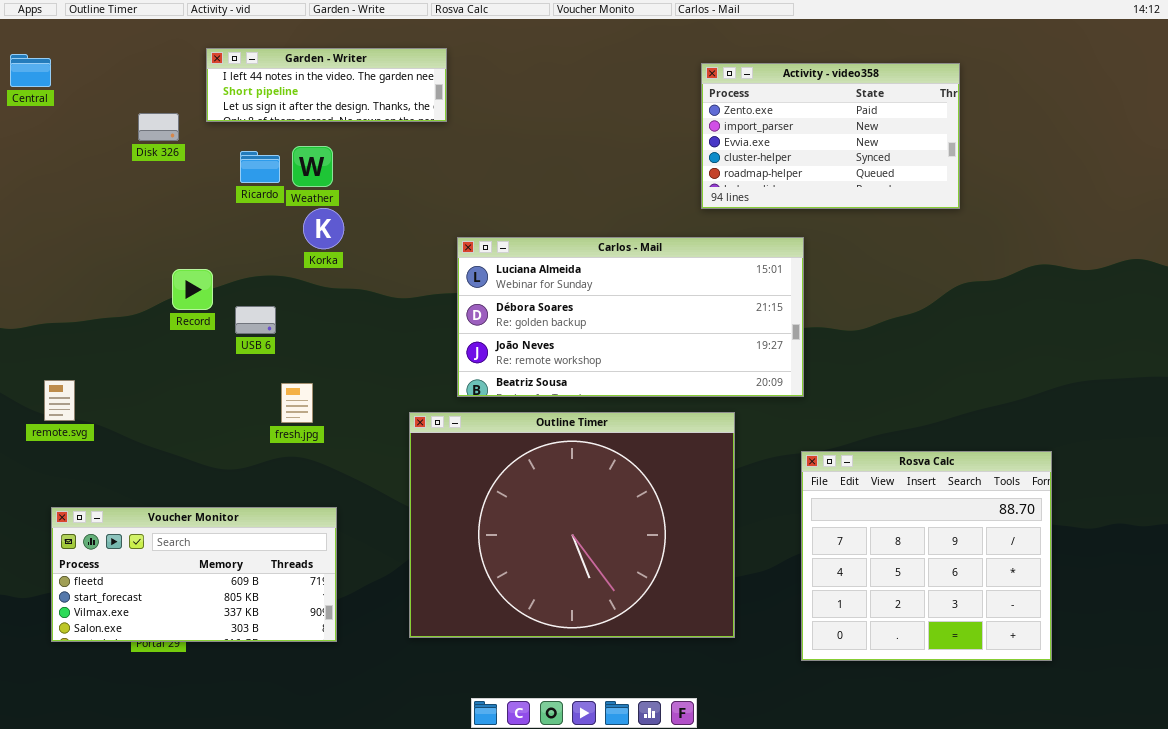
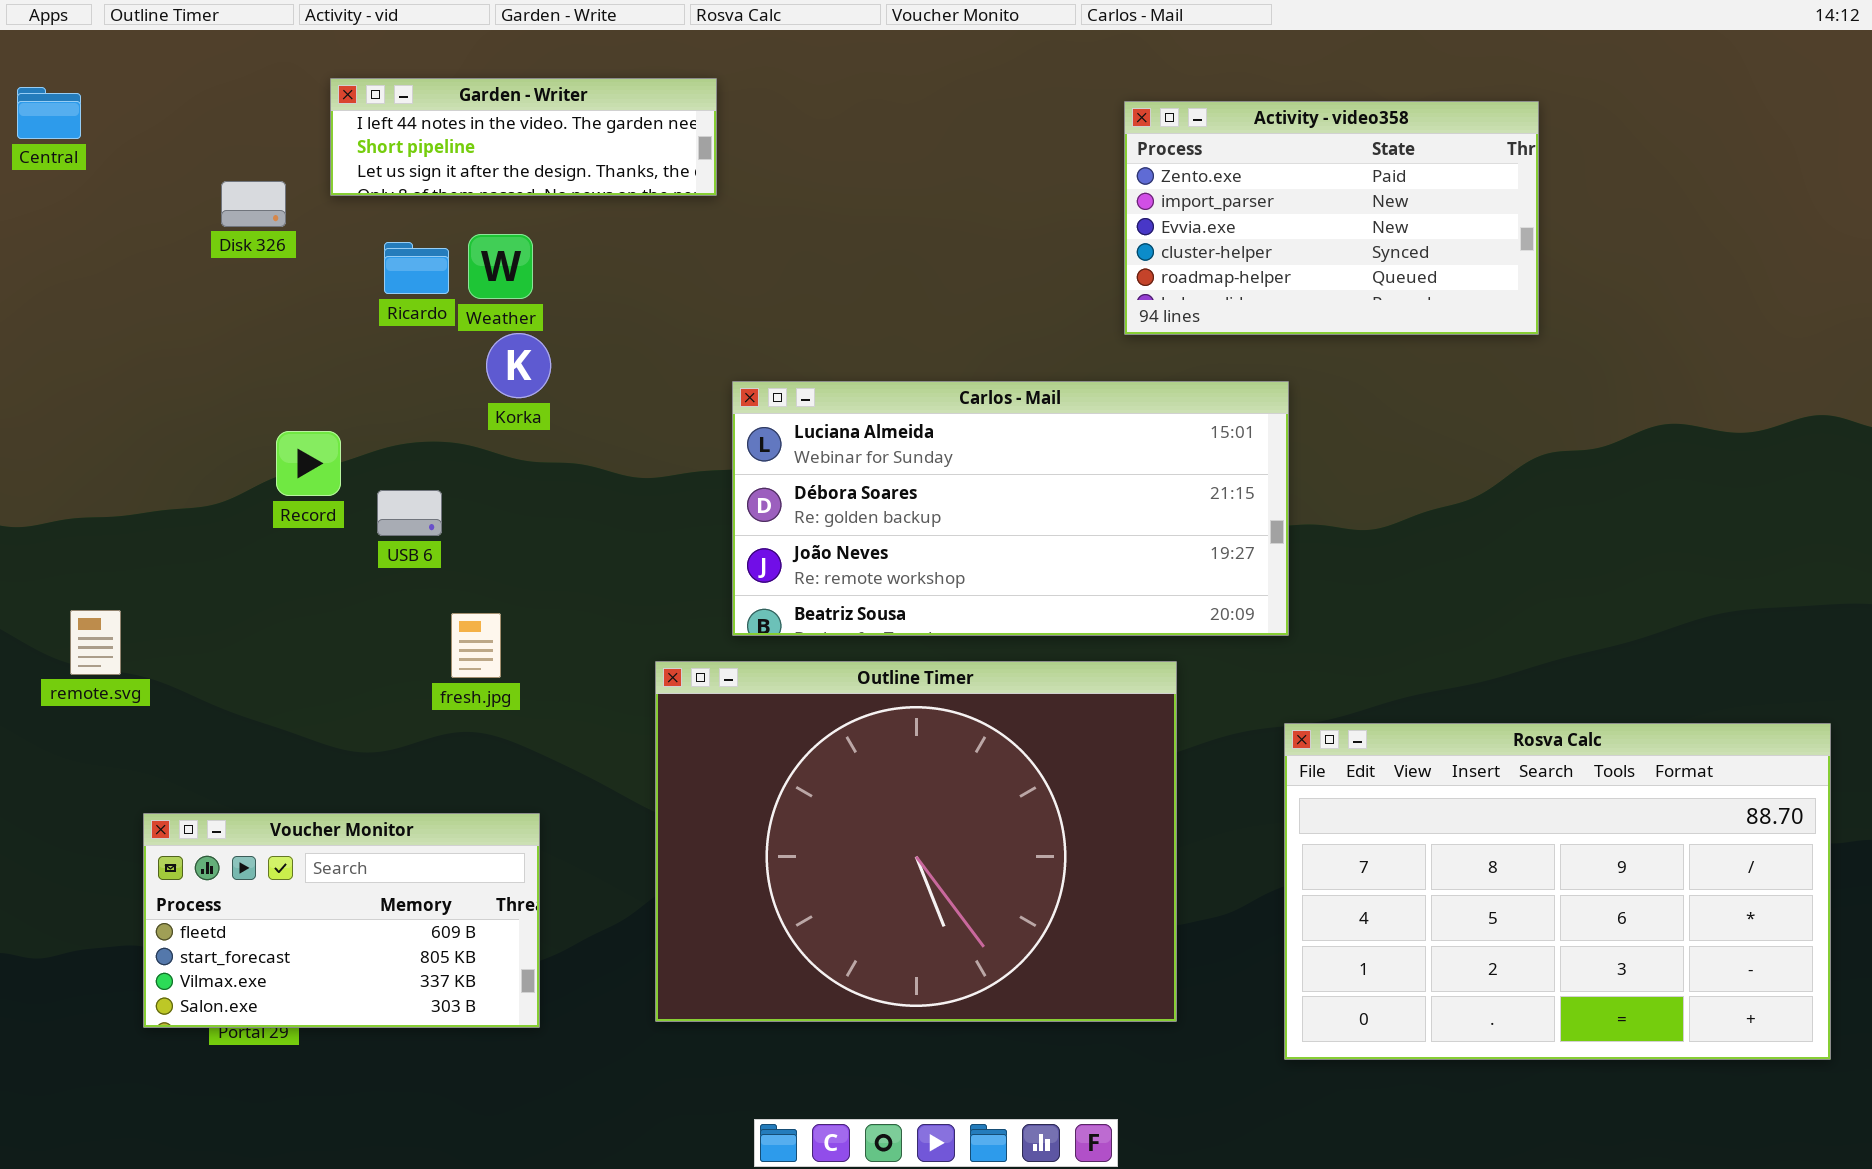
Rosva Calc: [801,451,1052,661] -> [1284,723,1831,1060], resized
Voucher Monitor: [51,507,337,642] -> [143,813,540,1028], resized

